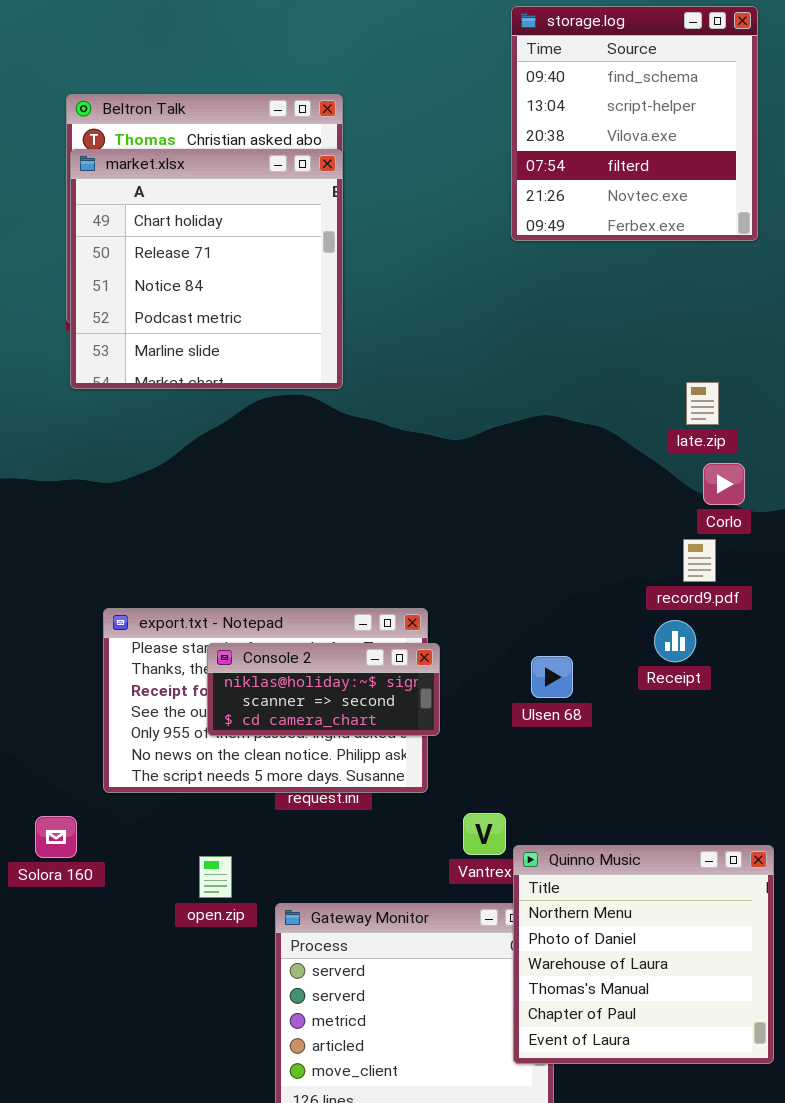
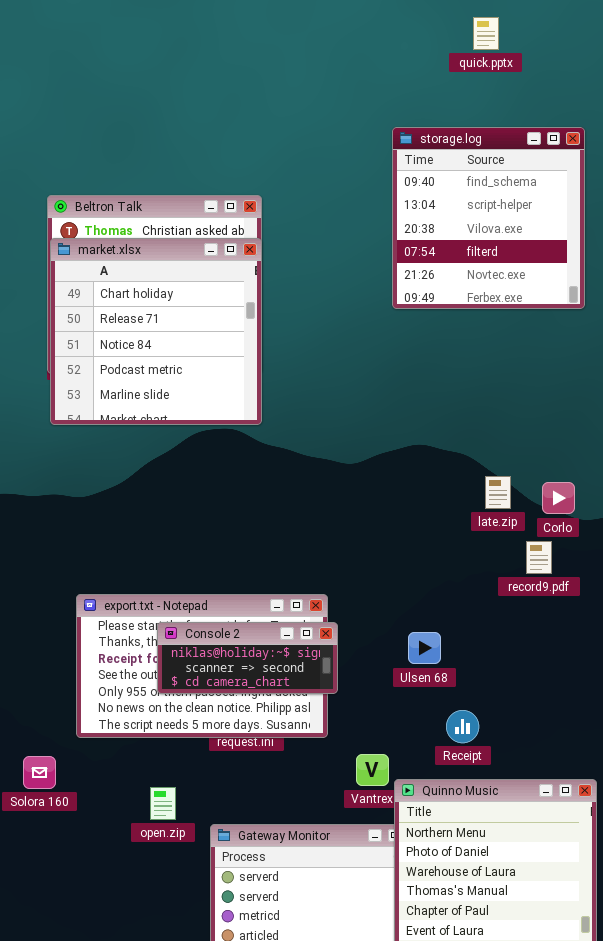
late.zip: [686,382,719,425] -> [485,476,511,509], moved
Receipt: [654,620,696,662] -> [446,710,479,743], moved

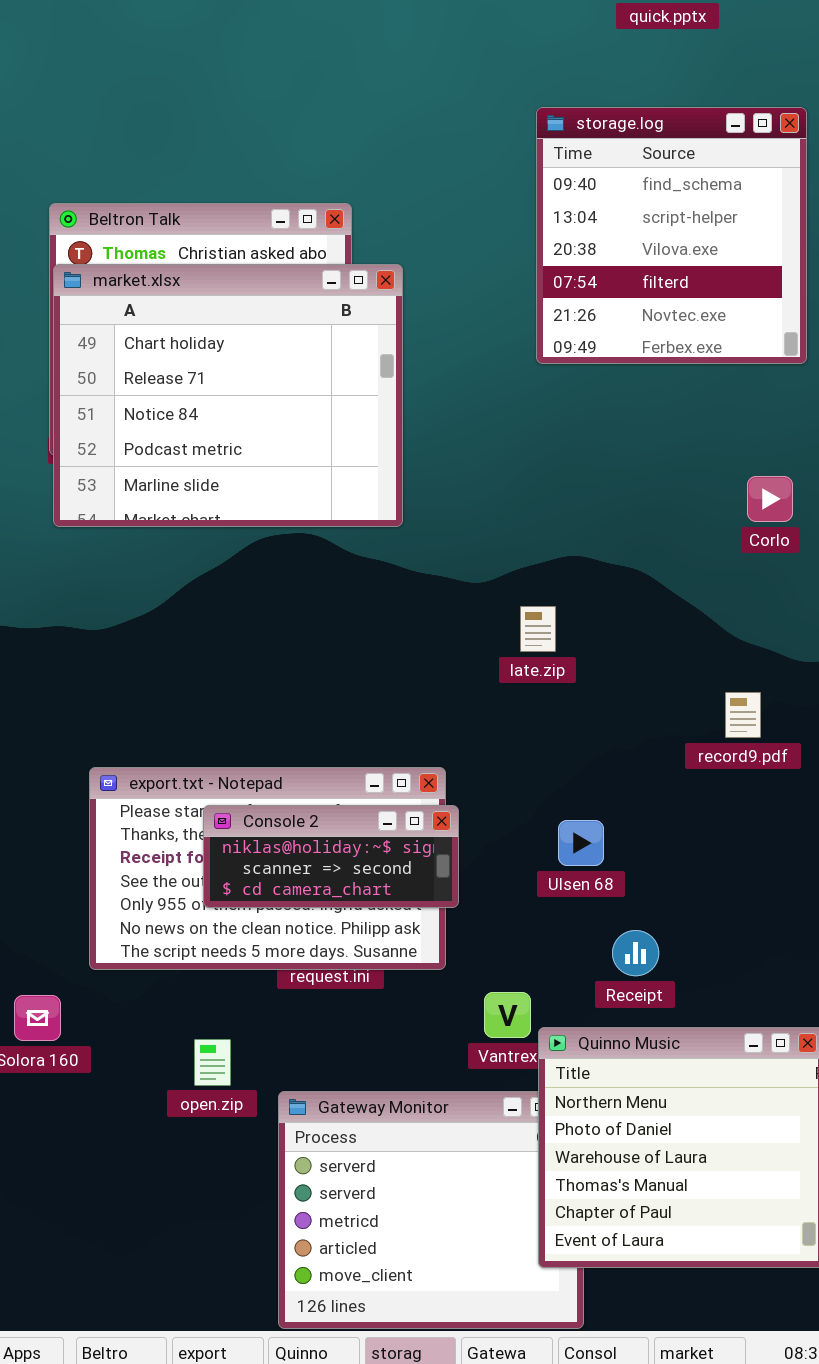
market.xlsx: [50,238,262,425] -> [53,264,403,527], resized
late.zip: [485,476,511,509] -> [520,606,556,652], moved
Corlo: [542,482,575,514] -> [747,476,793,522], moved

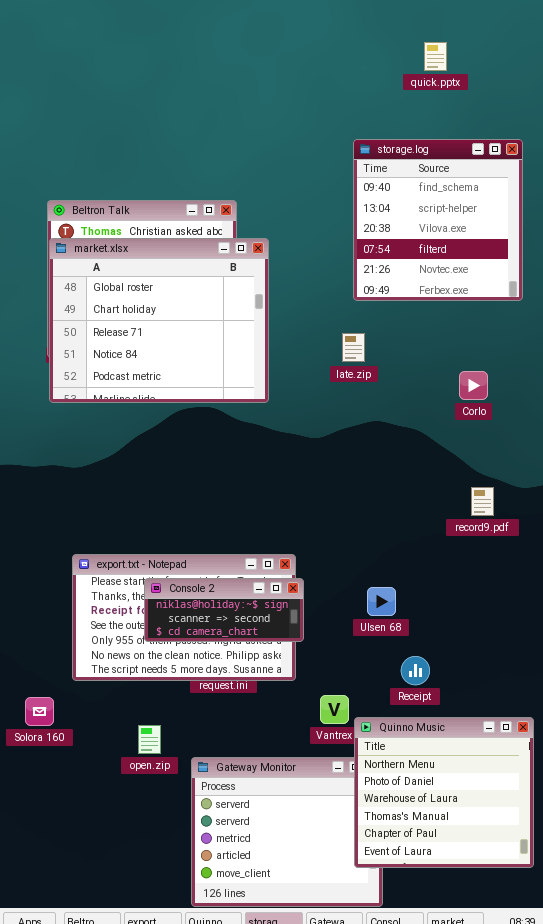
market.xlsx: [53,264,403,527] -> [49,238,269,403], scrolled up 1 row
Corlo: [747,476,793,522] -> [459,371,488,400], moved
late.zip: [520,606,556,652] -> [342,333,365,362], moved
record9.pdf: [725,692,761,738] -> [471,487,494,516], moved

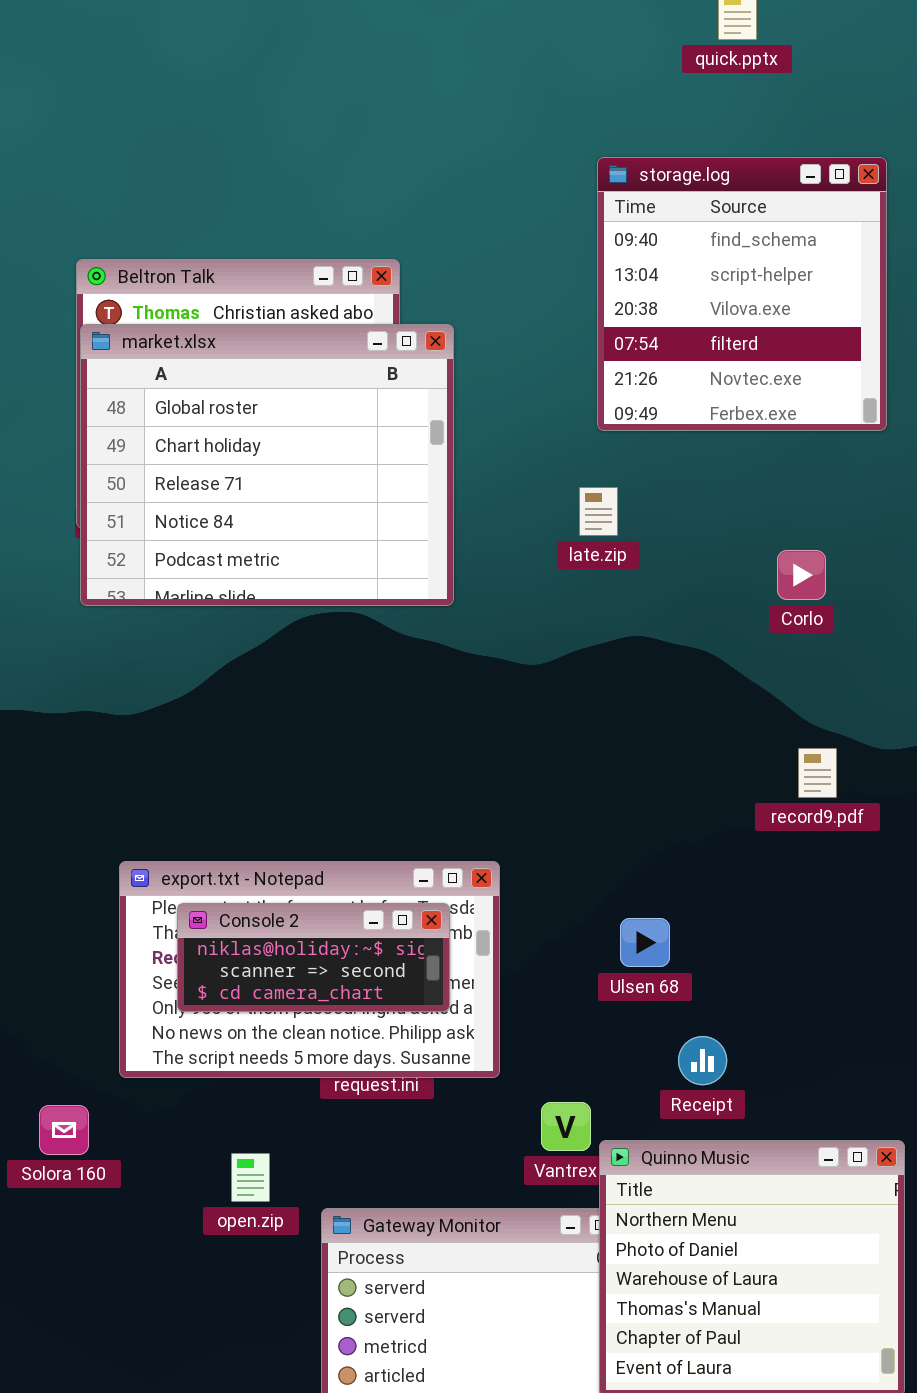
Console 2: [144,578,304,642] -> [177,903,450,1012], moved

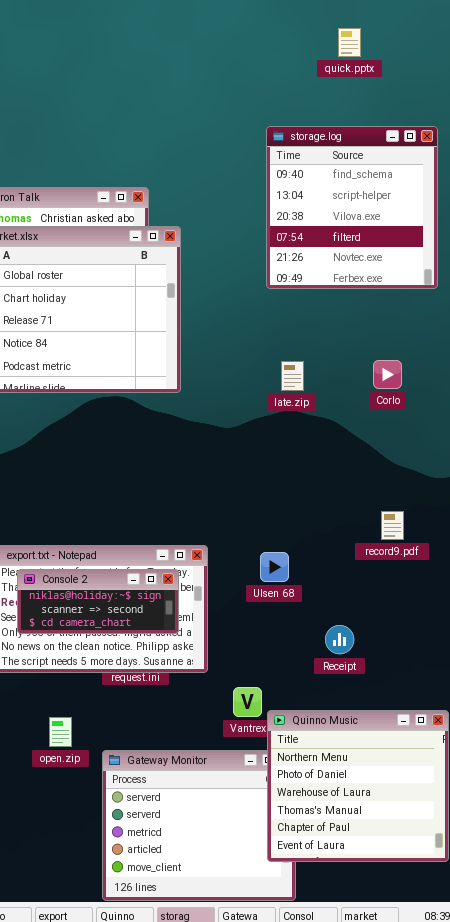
late.zip: [579,487,618,536] -> [281,361,304,391], moved
record9.pdf: [798,748,837,798] -> [381,511,404,540], moved
Ulsen 68: [620,918,670,967] -> [260,552,289,582], moved
Receipt: [678,1036,727,1085] -> [325,625,354,654], moved

